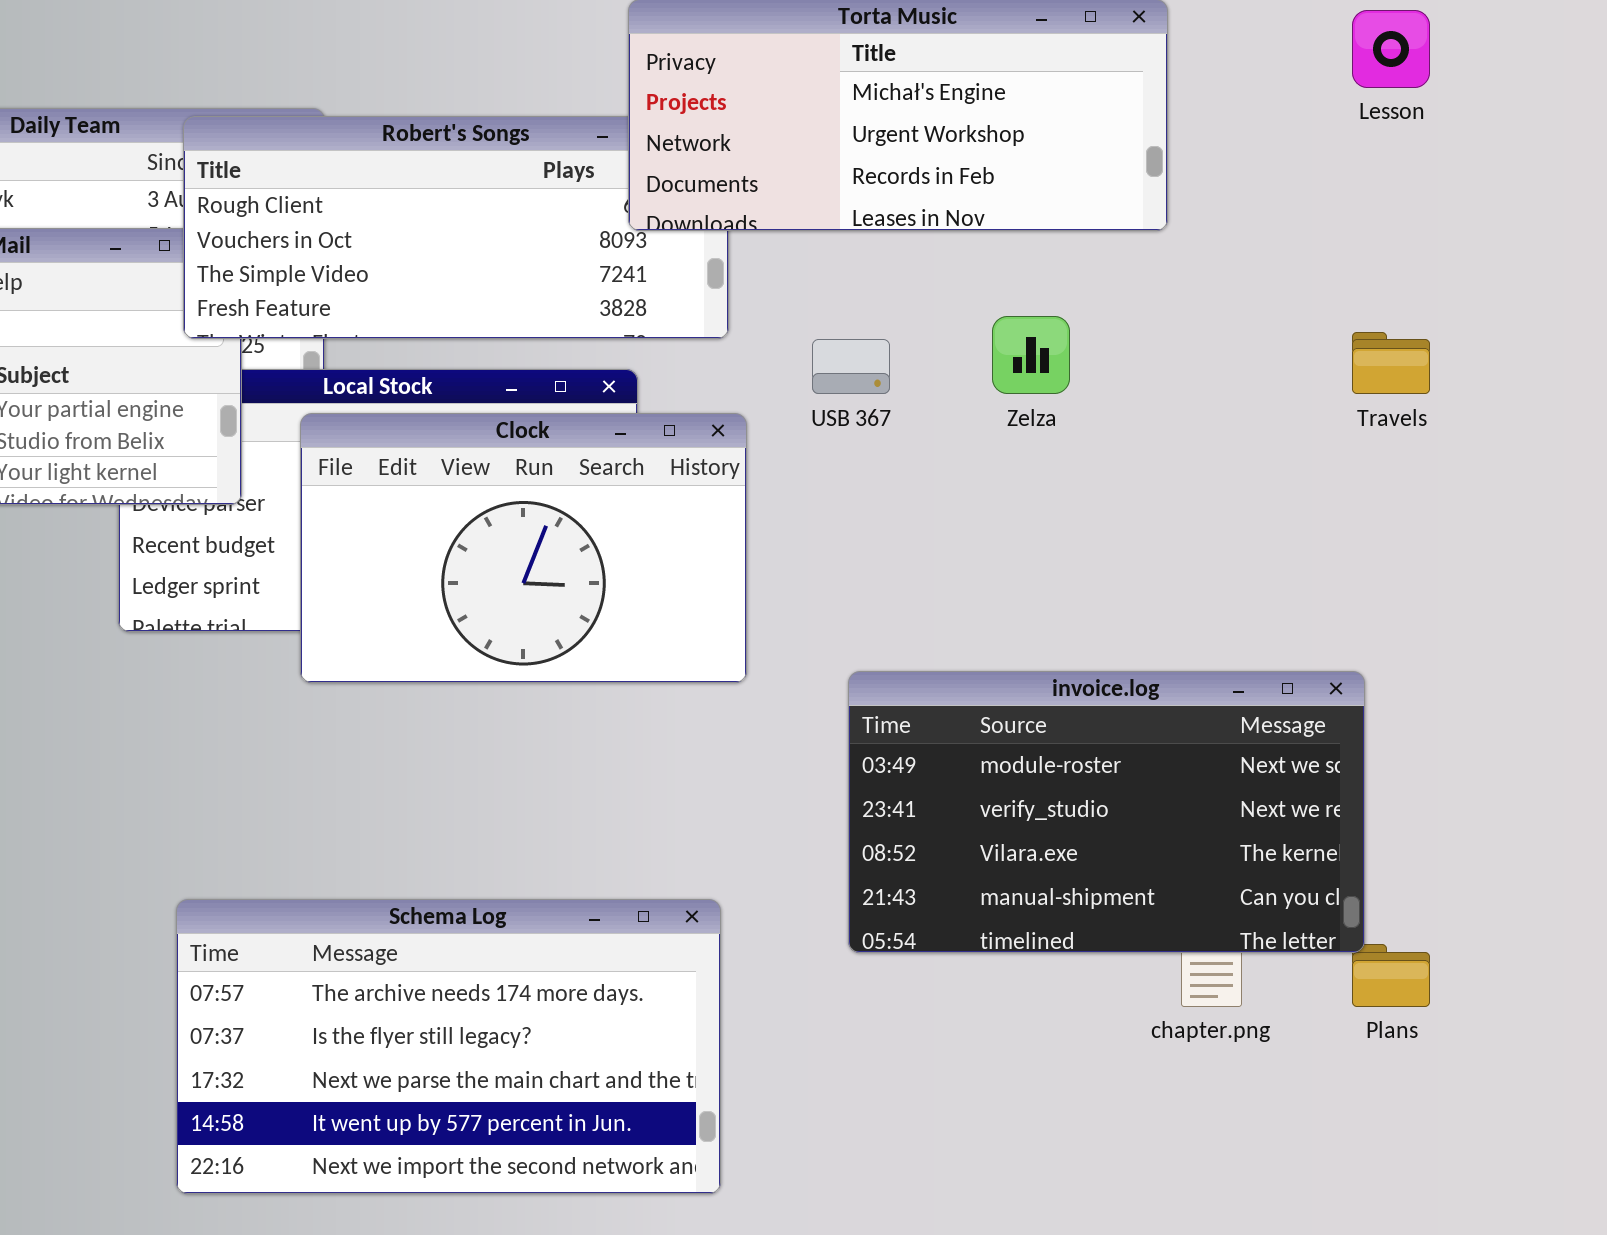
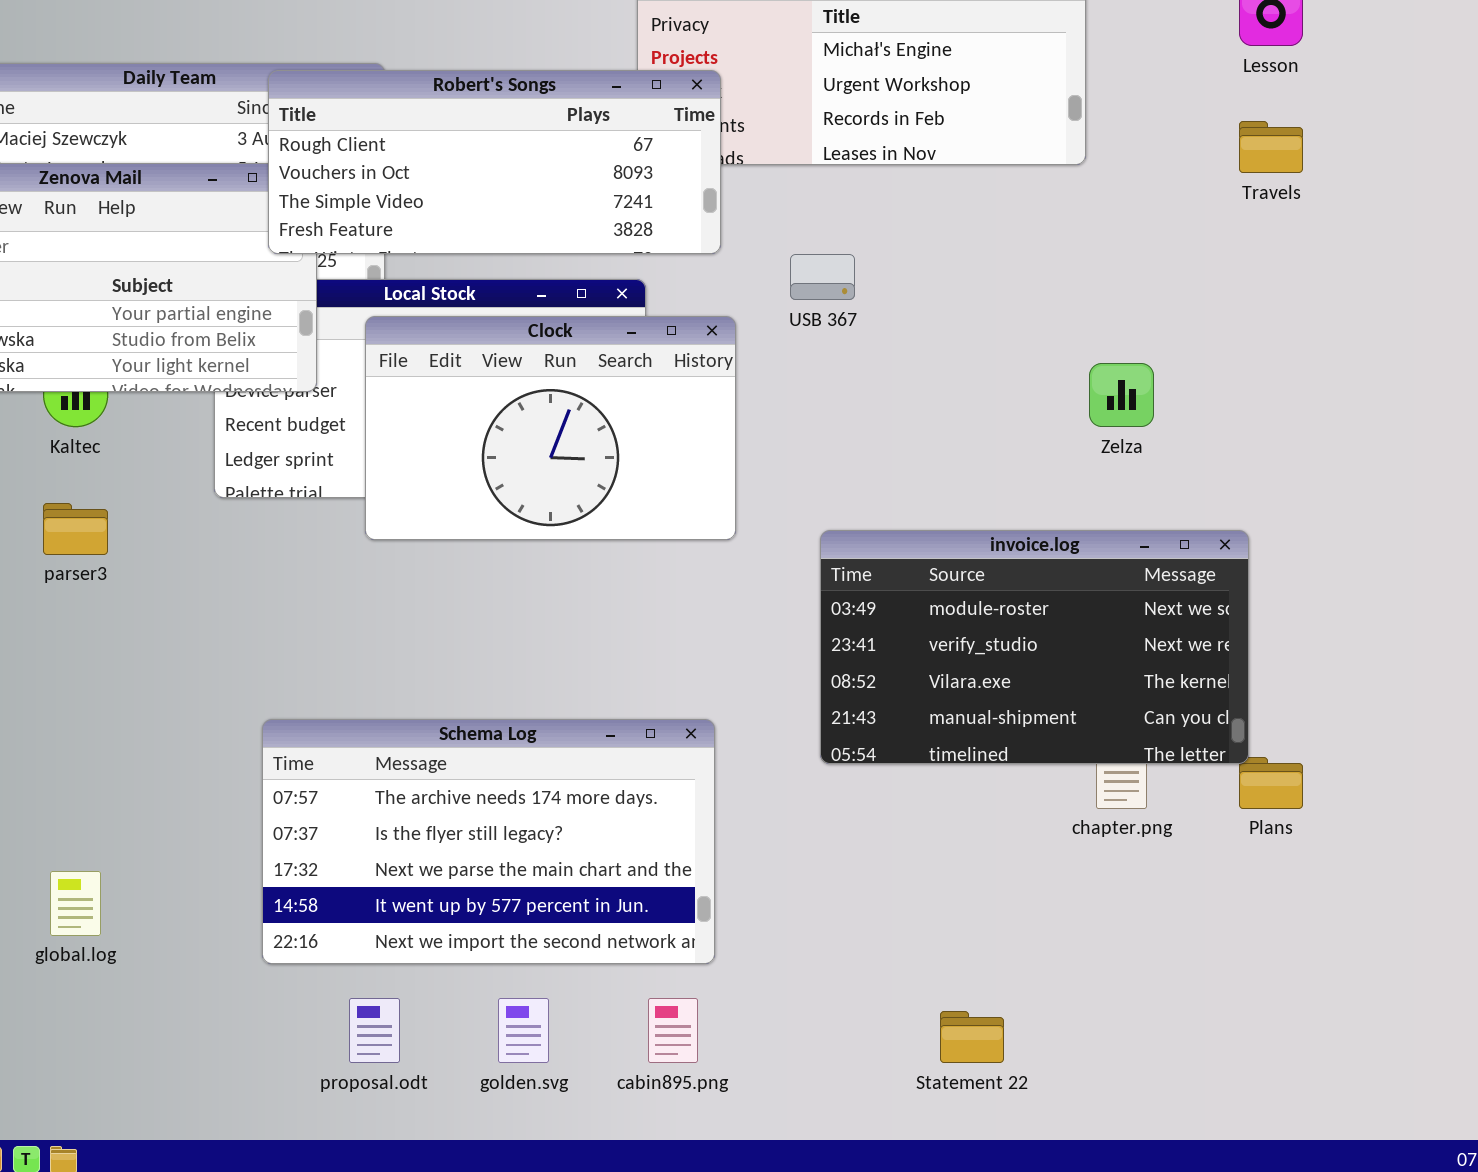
Robert's Songs: [183,116,729,339] -> [268,70,721,254], raised
Zelza: [992,316,1070,394] -> [1089,363,1154,427], moved
Travels: [1352,332,1430,394] -> [1239,121,1303,173], moved

